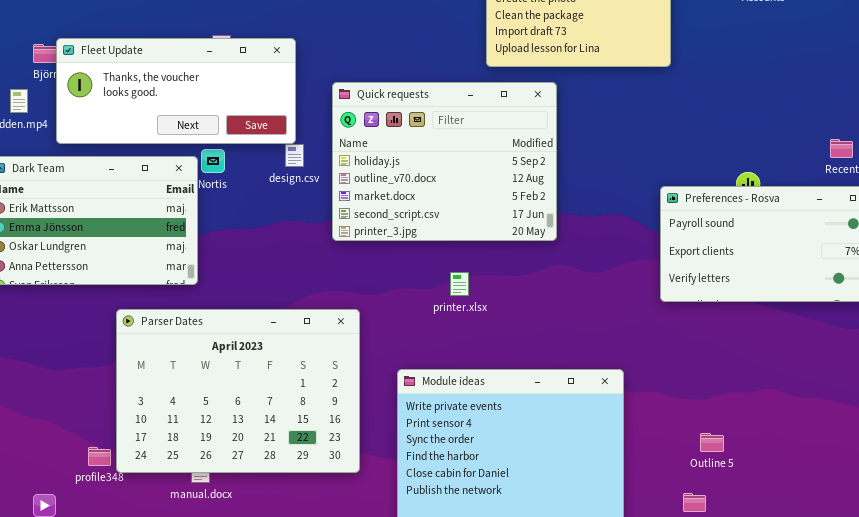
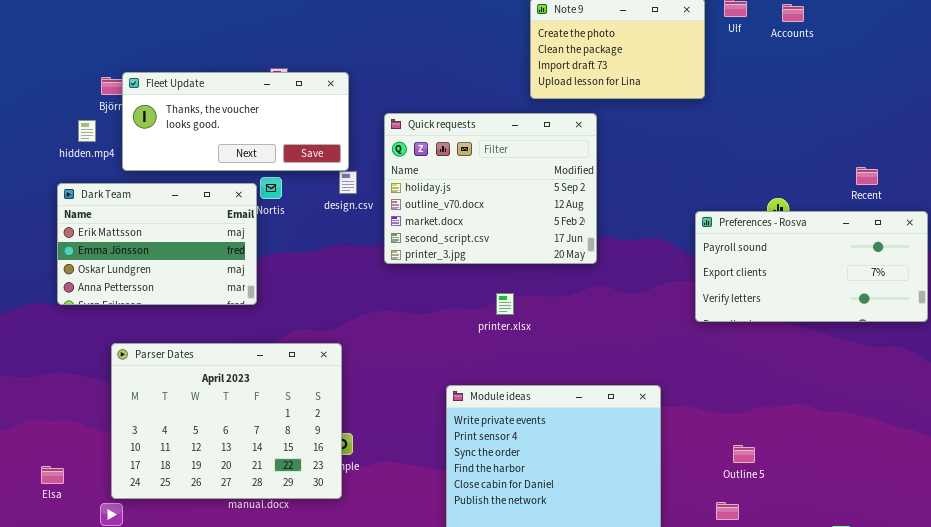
Parser Dates: [116,309,360,473] -> [111,343,342,499], moved

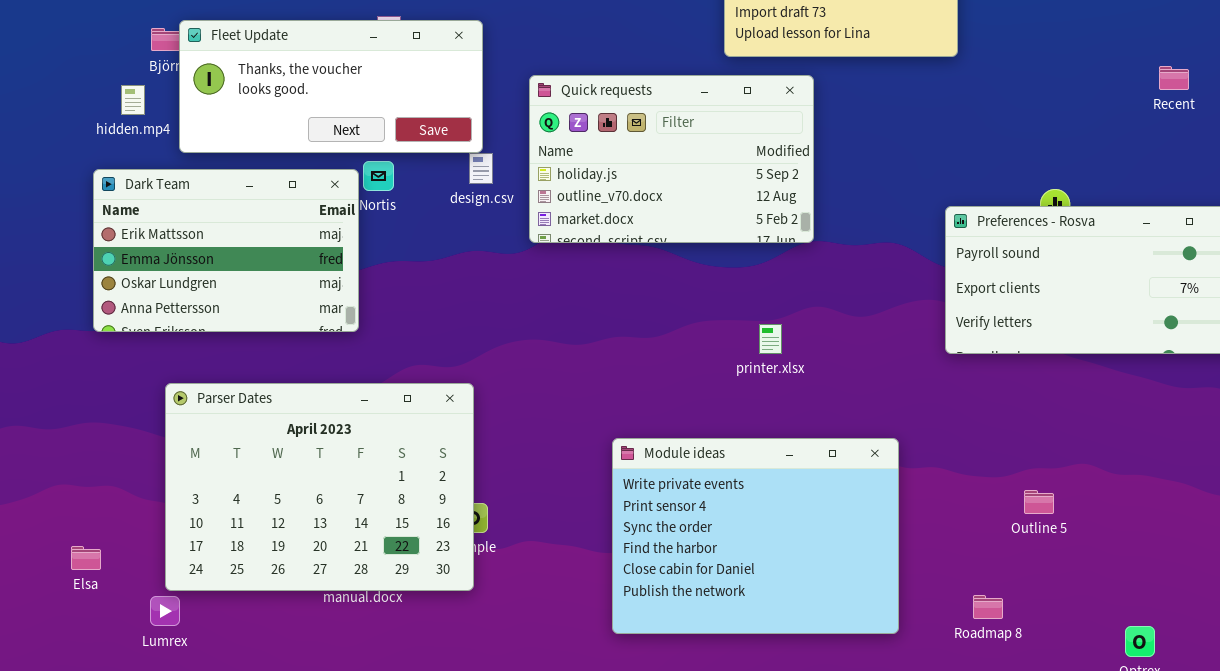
Quick requests: [384,113,597,264] -> [529,75,814,243], resized
Recent: [856,167,878,185] -> [1159,66,1189,90], moved
printer.xlsx: [496,293,514,315] -> [759,324,782,354], moved
Outline 5: [733,445,755,463] -> [1024,490,1054,514], moved

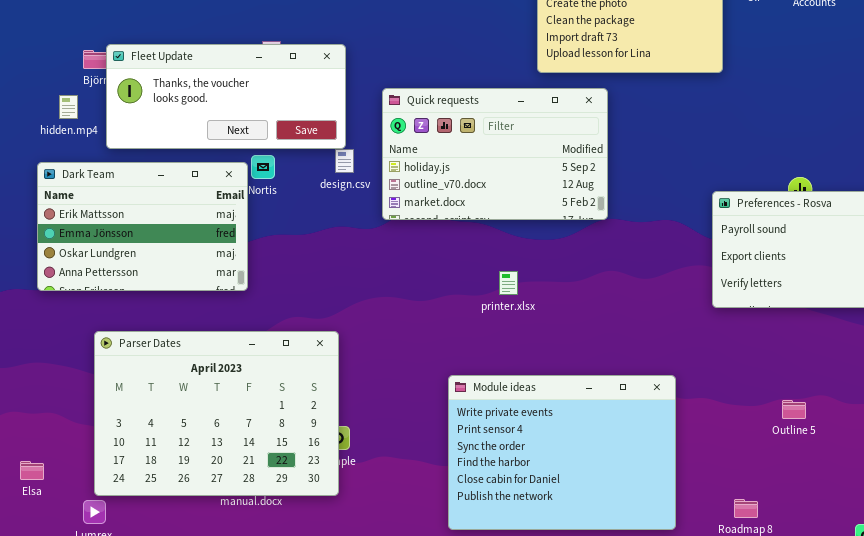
printer.xlsx: [759,324,782,354] -> [499,271,518,295], moved
Outline 5: [1024,490,1054,514] -> [782,400,806,419], moved

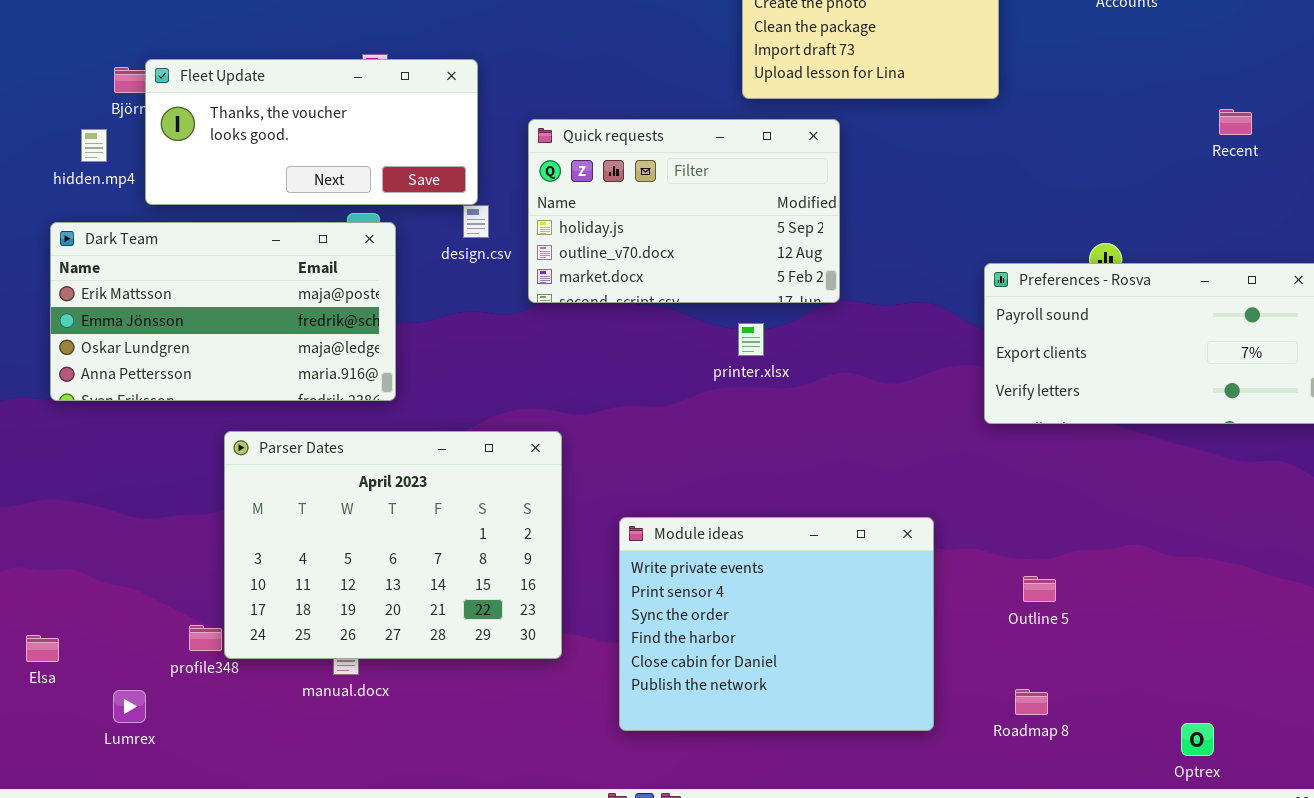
Dark Team: [37,162,248,291] -> [50,222,396,401], resized
printer.xlsx: [499,271,518,295] -> [738,323,764,356], moved
Parser Dates: [94,331,339,496] -> [224,431,562,659], moved
Outline 5: [782,400,806,419] -> [1023,576,1056,602], moved

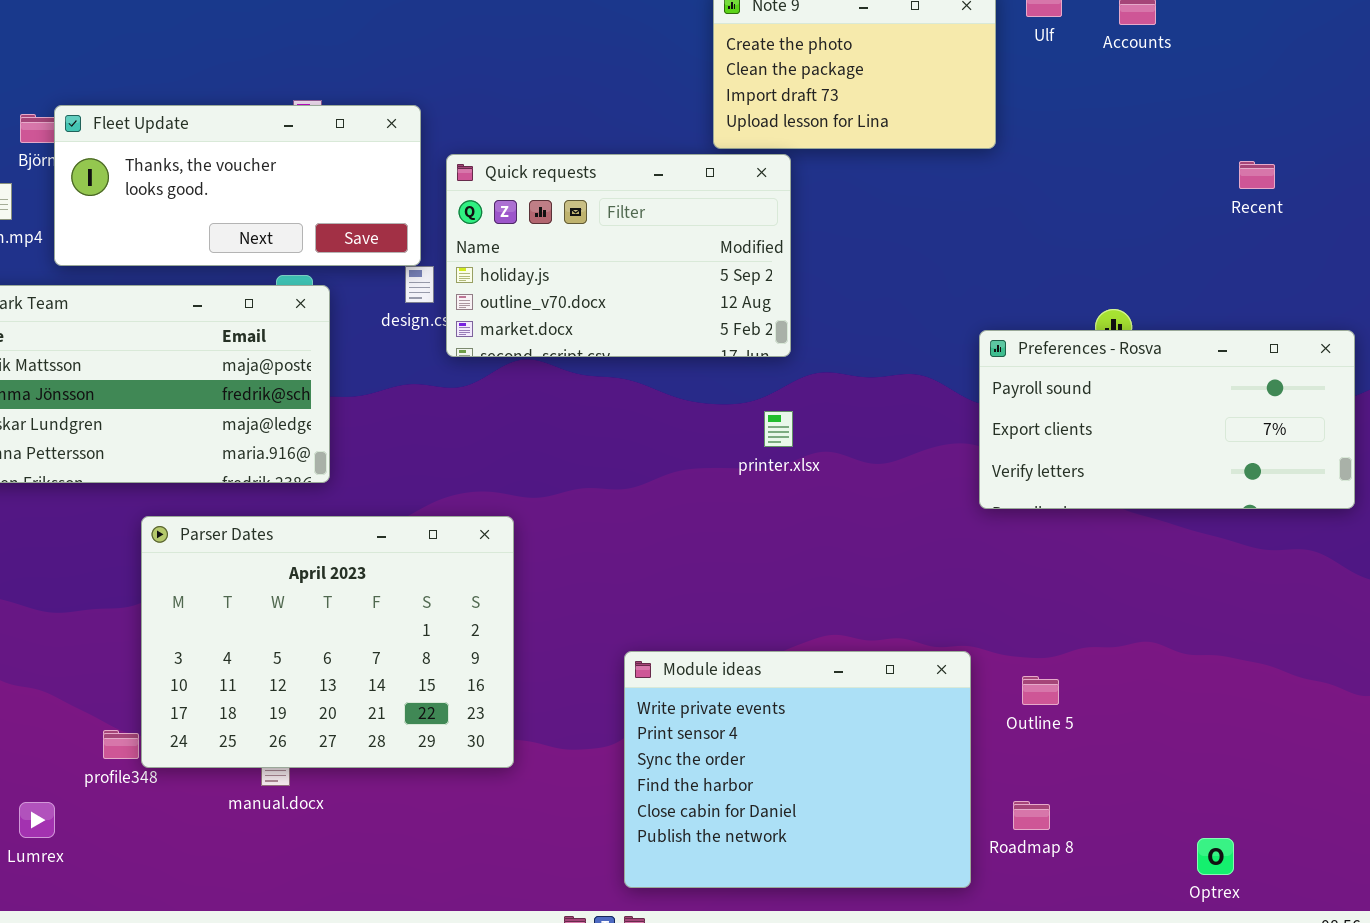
Quick requests: [528,119,840,303] -> [446,154,791,357], moved
printer.xlsx: [738,323,764,356] -> [764,411,793,447], moved
Module ideas: [619,517,934,731] -> [624,651,971,888], moved

